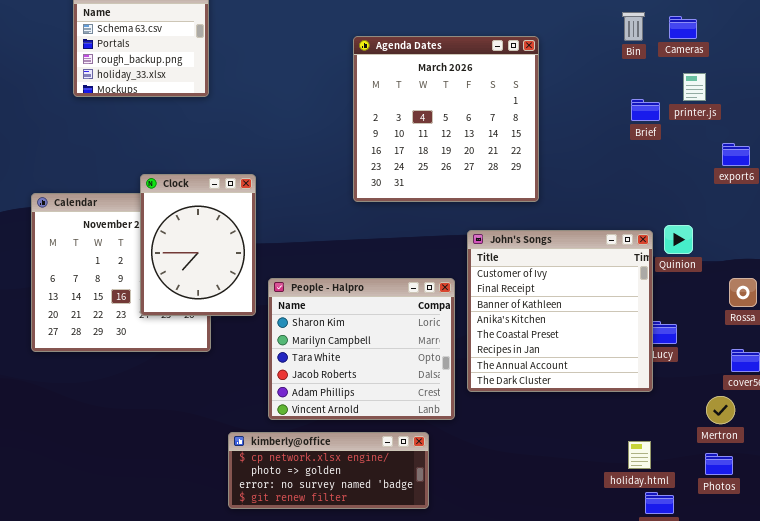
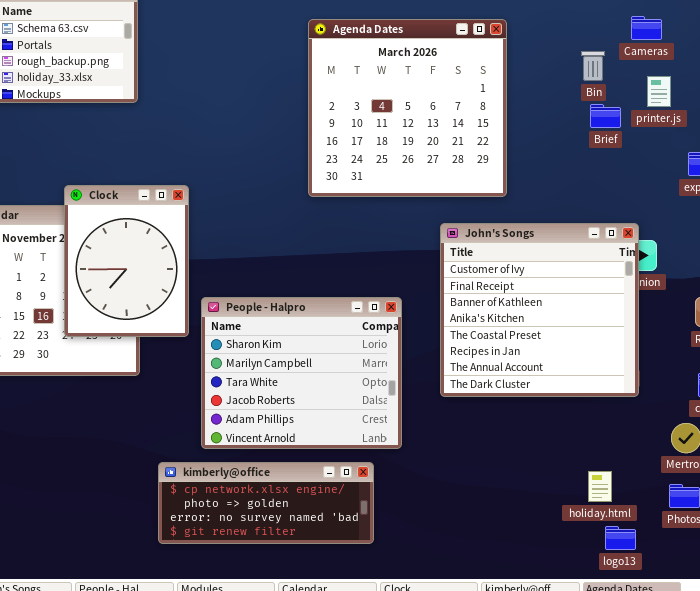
Bin: [622,12,645,41] -> [581,51,605,81], moved
Agenda Dates: [353,36,539,202] -> [308,19,507,197], moved
John's Songs: [467,230,653,392] -> [440,223,639,397], moved

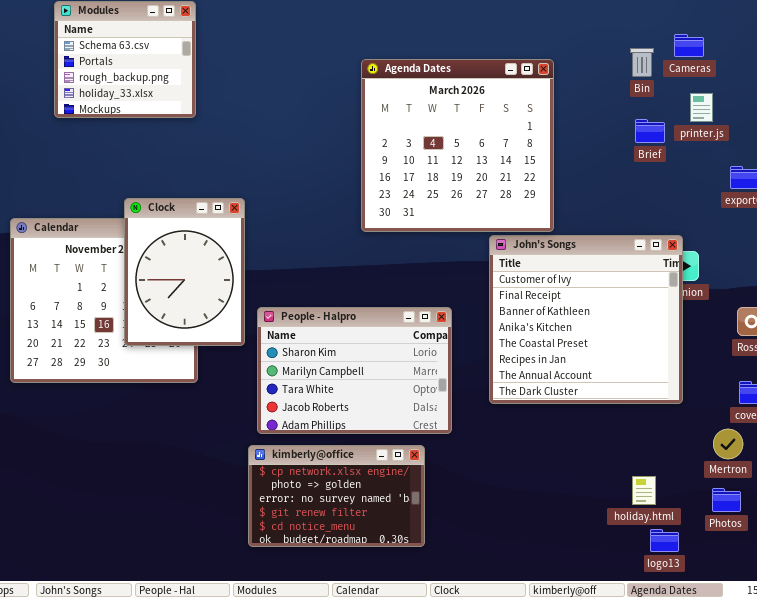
Agenda Dates: [308,19,507,197] -> [361,59,554,232], moved
Bin: [581,51,605,81] -> [630,48,654,77], moved
People - Halpro: [201,297,402,449] -> [257,307,452,434], resized
kimberly@office: [158,462,374,544] -> [248,445,425,547], resized

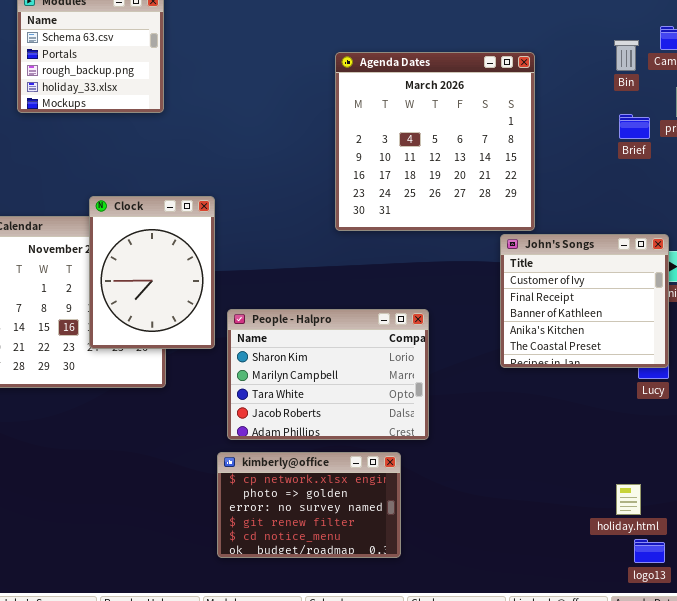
John's Songs: [489,235,683,404] -> [500,234,669,368], resized

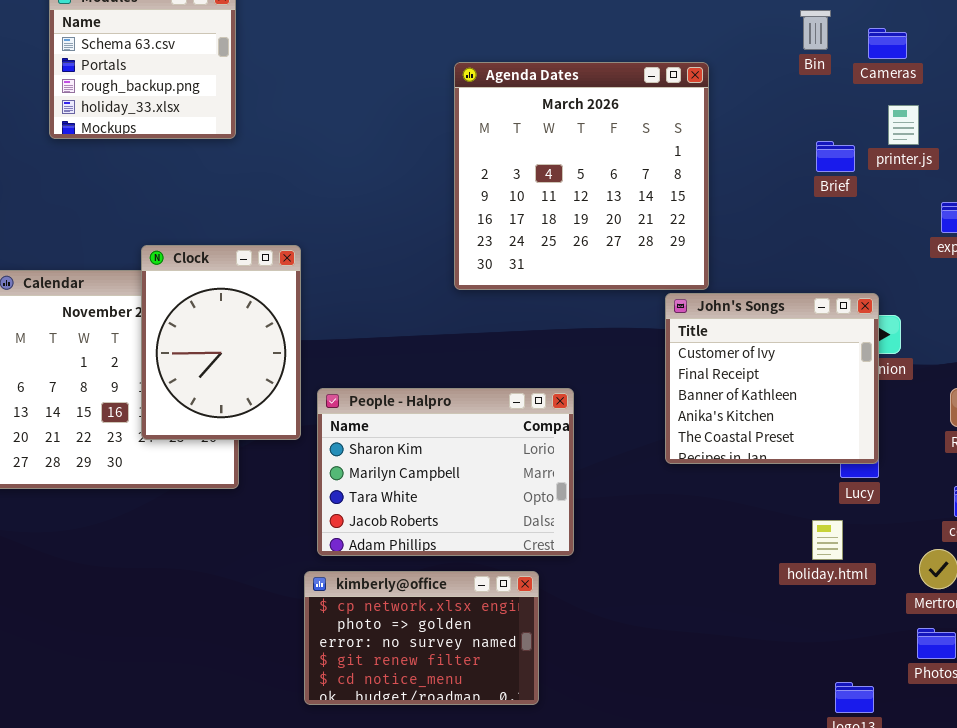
Bin: [614,40,639,71] -> [800,10,831,50], moved
holiday.html: [616,484,641,515] -> [812,520,843,560], moved

